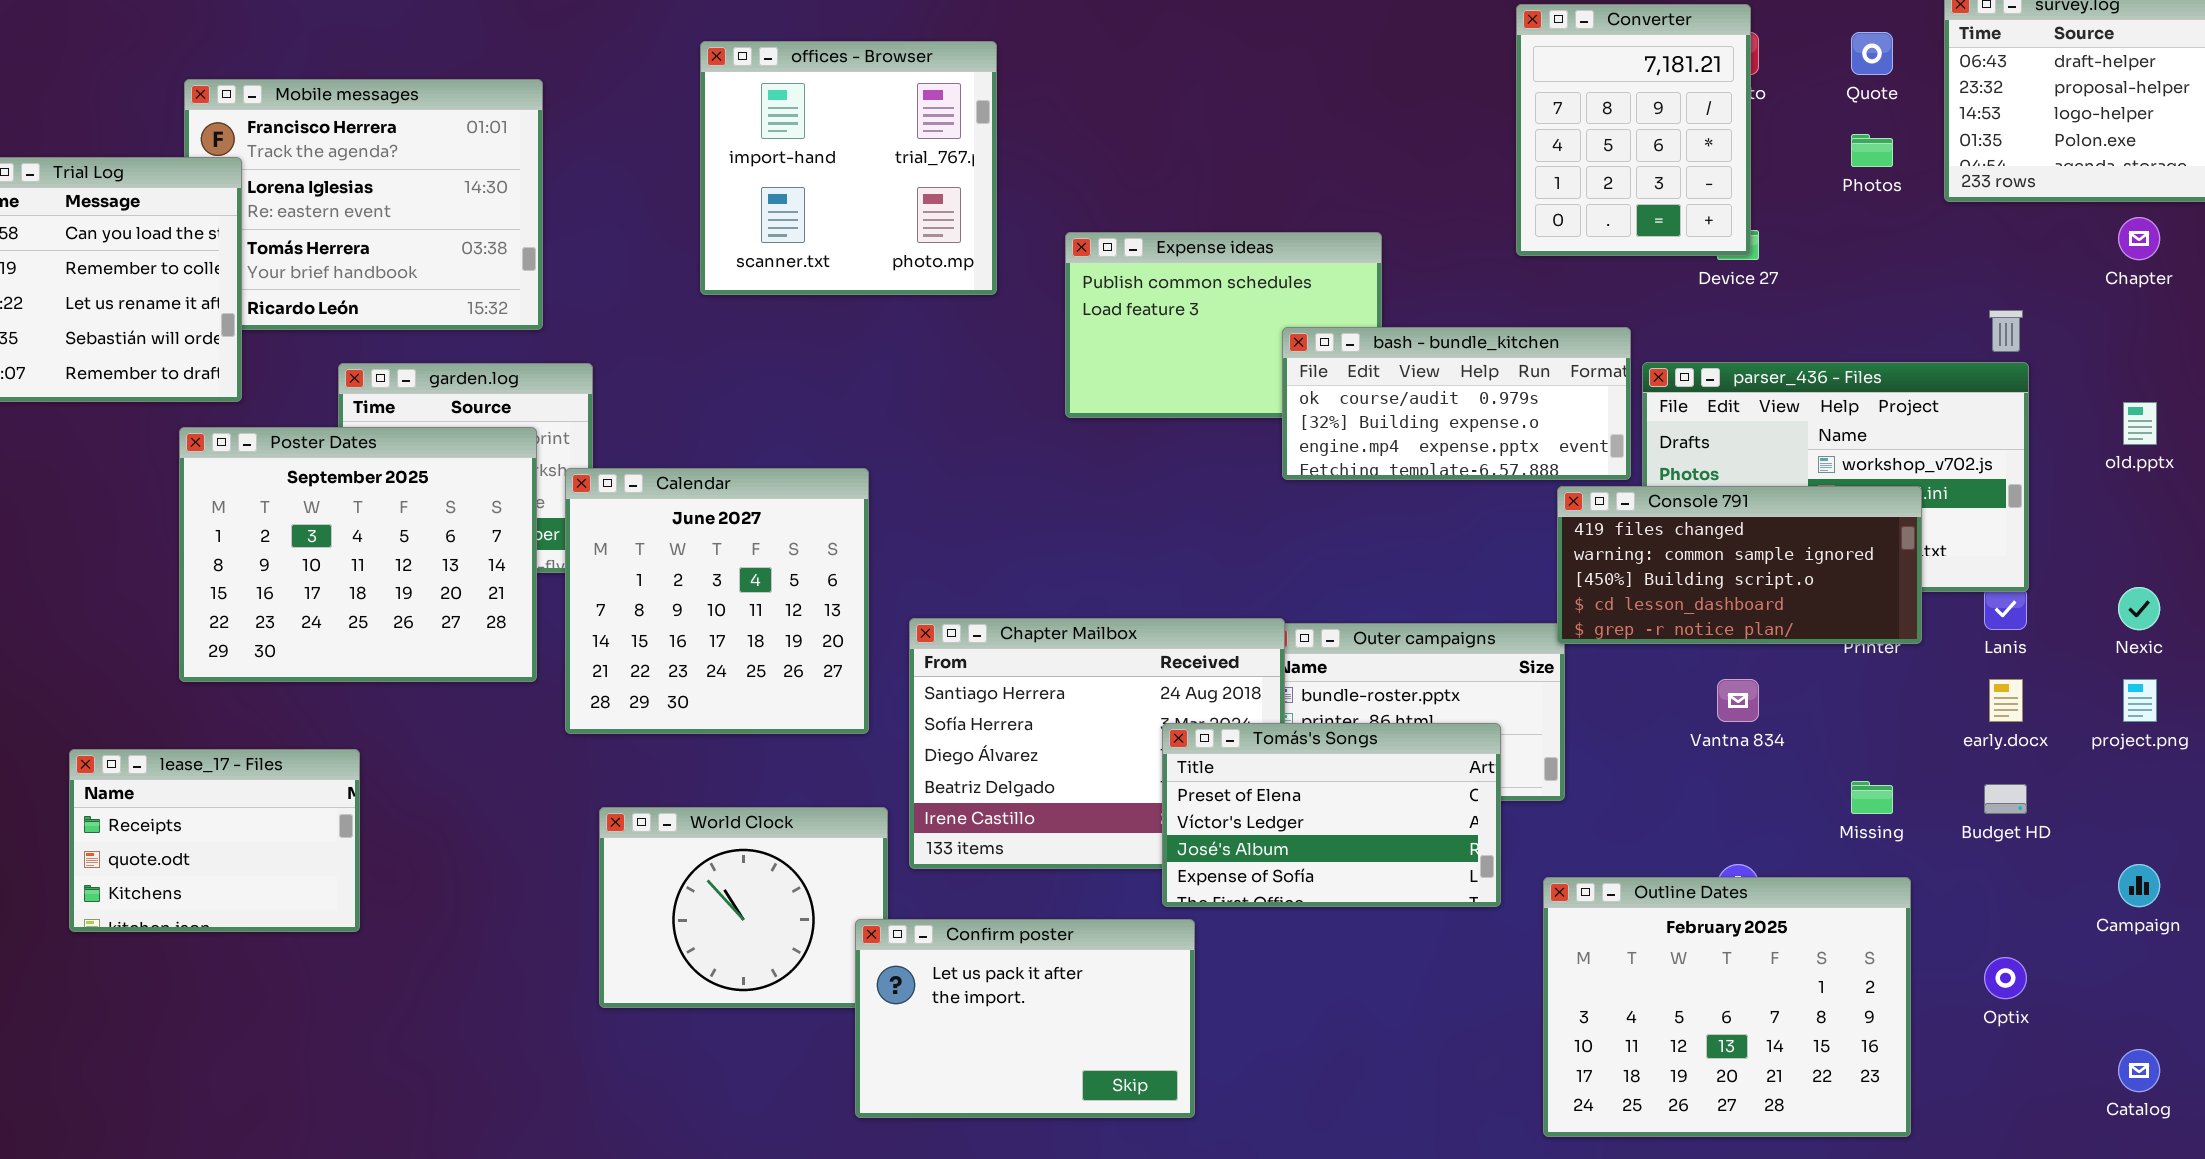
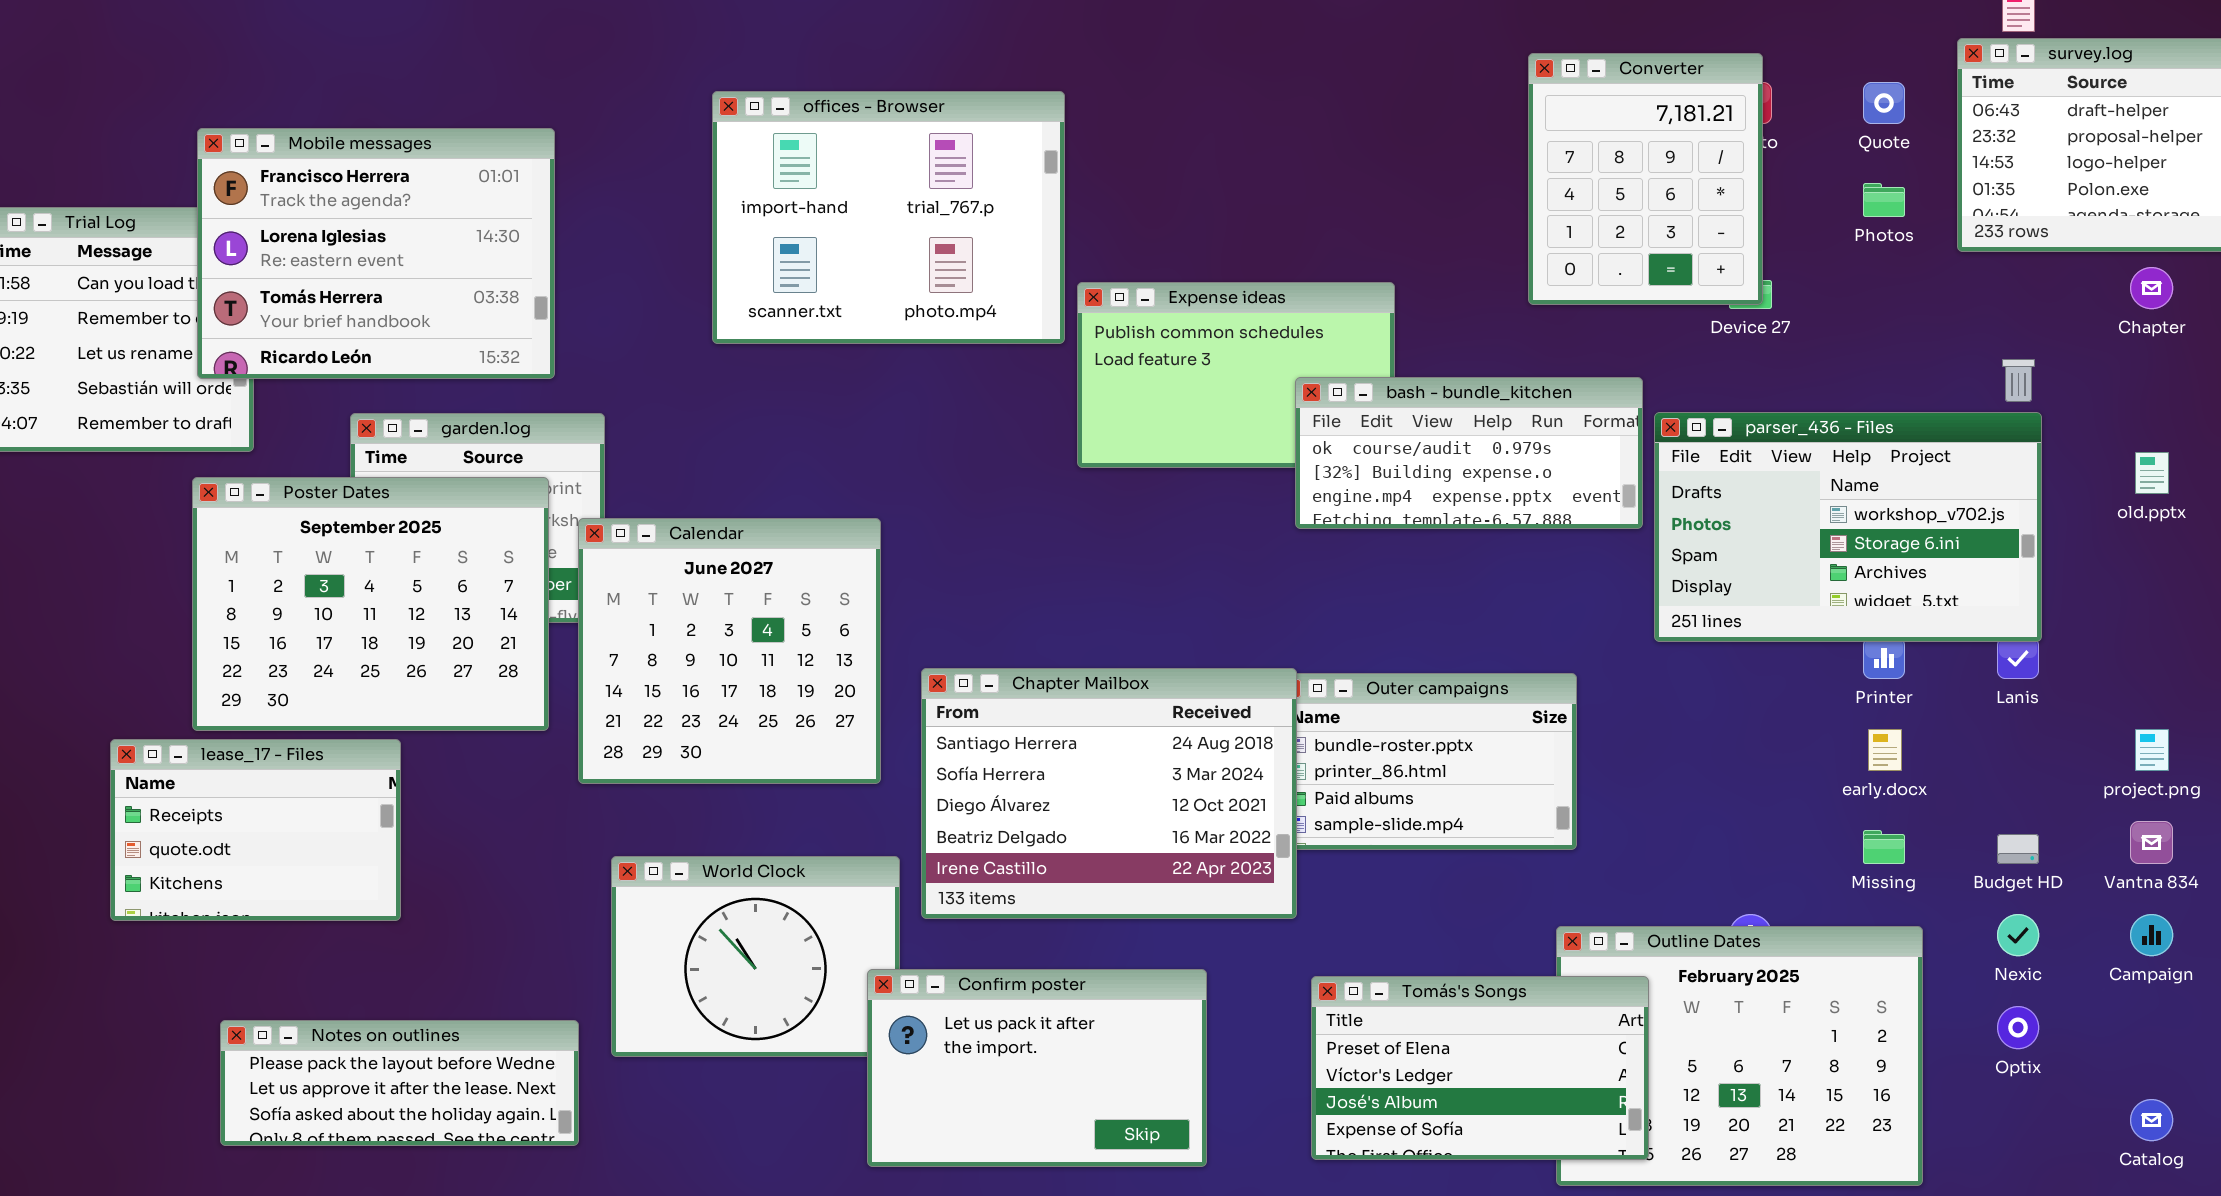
offices - Browser: [700,41,997,295] -> [712,91,1065,344], resized
Mobile messages: [184,79,543,330] -> [197,128,555,379], raised
Console 791: [1557,486,1922,644] -> none, closed
Nexic: [2118,587,2160,630] -> [1997,914,2039,956], moved
Vantna 834: [1717,679,1759,722] -> [2130,821,2173,864], moved
early.docx: [1989,679,2023,722] -> [1868,729,1902,771], moved
Tomás's Songs: [1162,723,1501,907] -> [1311,976,1649,1160], moved
lease_17 - Files: [69,749,360,932] -> [110,739,401,921], moved
Notes on outlines: none -> [220,1020,579,1146], opened

